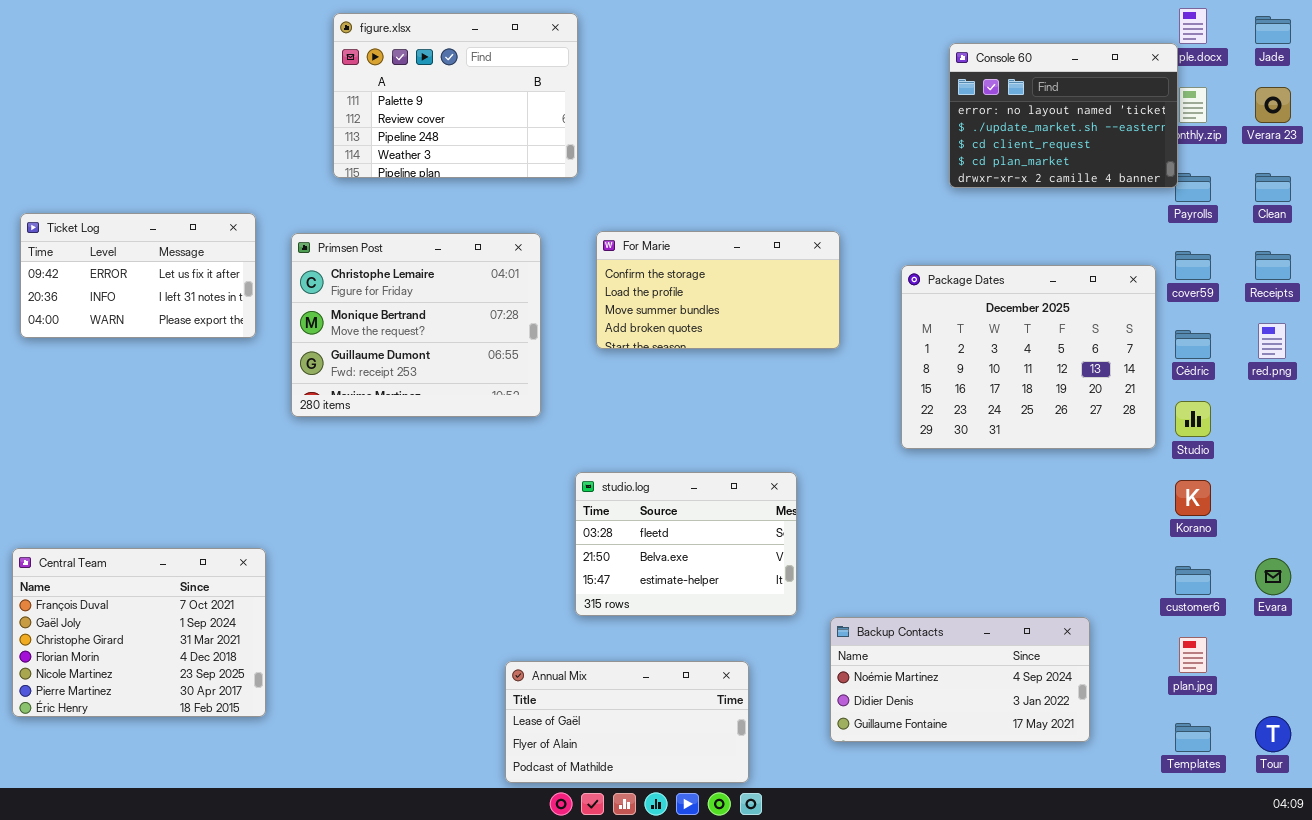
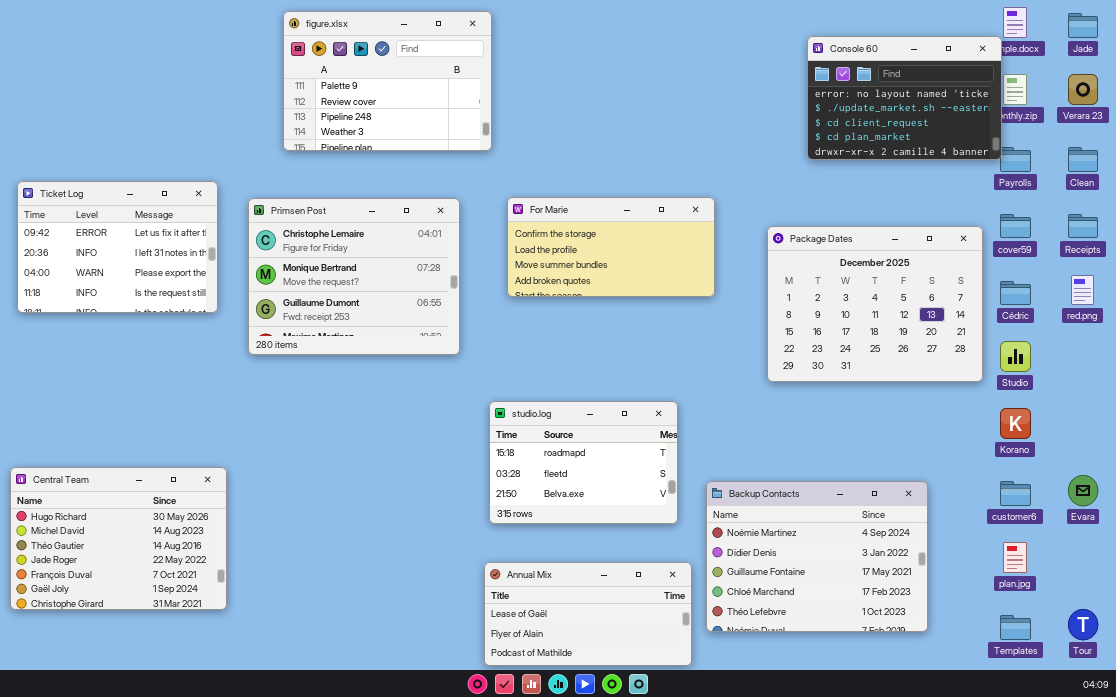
Ticket Log: [20,213,256,338] -> [17,181,218,313], resized
studio.log: [575,472,797,616] -> [489,401,678,524], scrolled up 1 row
Central Team: [12,548,266,717] -> [10,467,227,610], scrolled up 4 rows
Backup Contacts: [830,617,1090,742] -> [706,481,928,632], resized
Annual Mix: [505,661,749,783] -> [484,562,692,666], moved

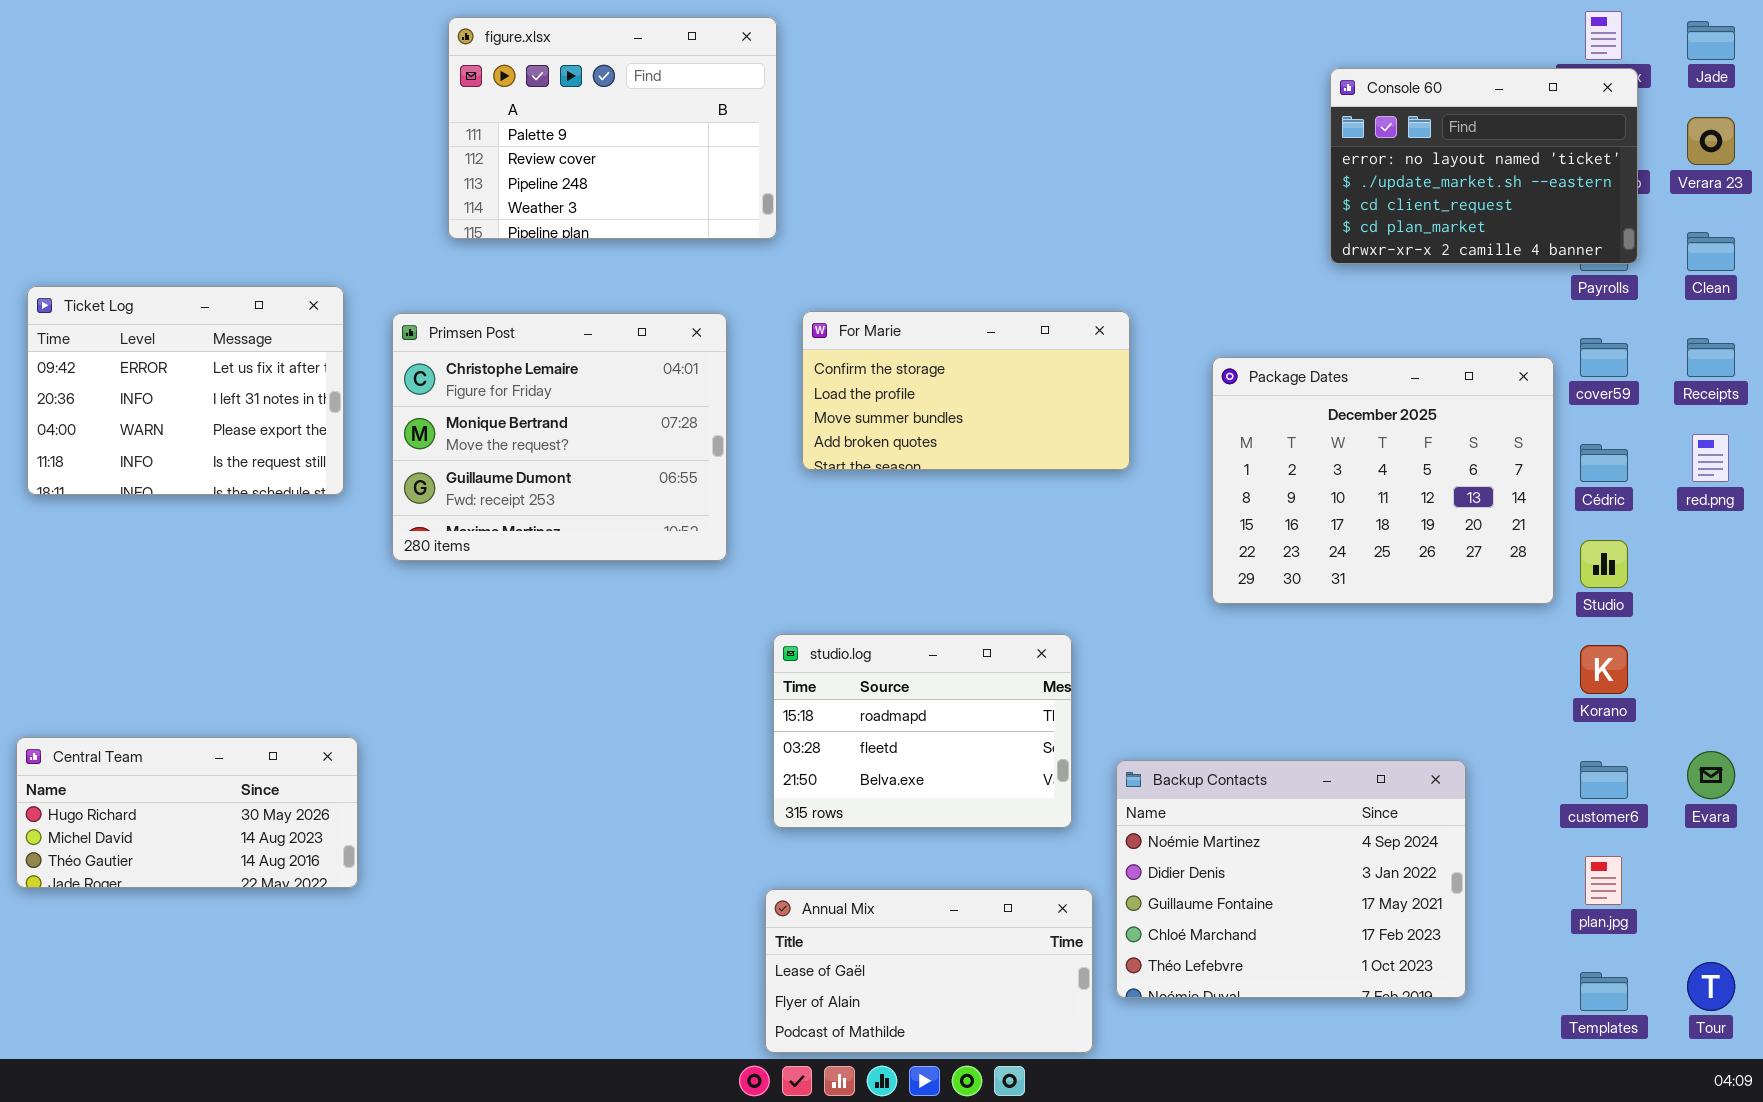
Console 60: [807,36,1002,160] -> [1330,68,1638,264], moved
Central Team: [10,467,227,610] -> [16,737,358,888], resized

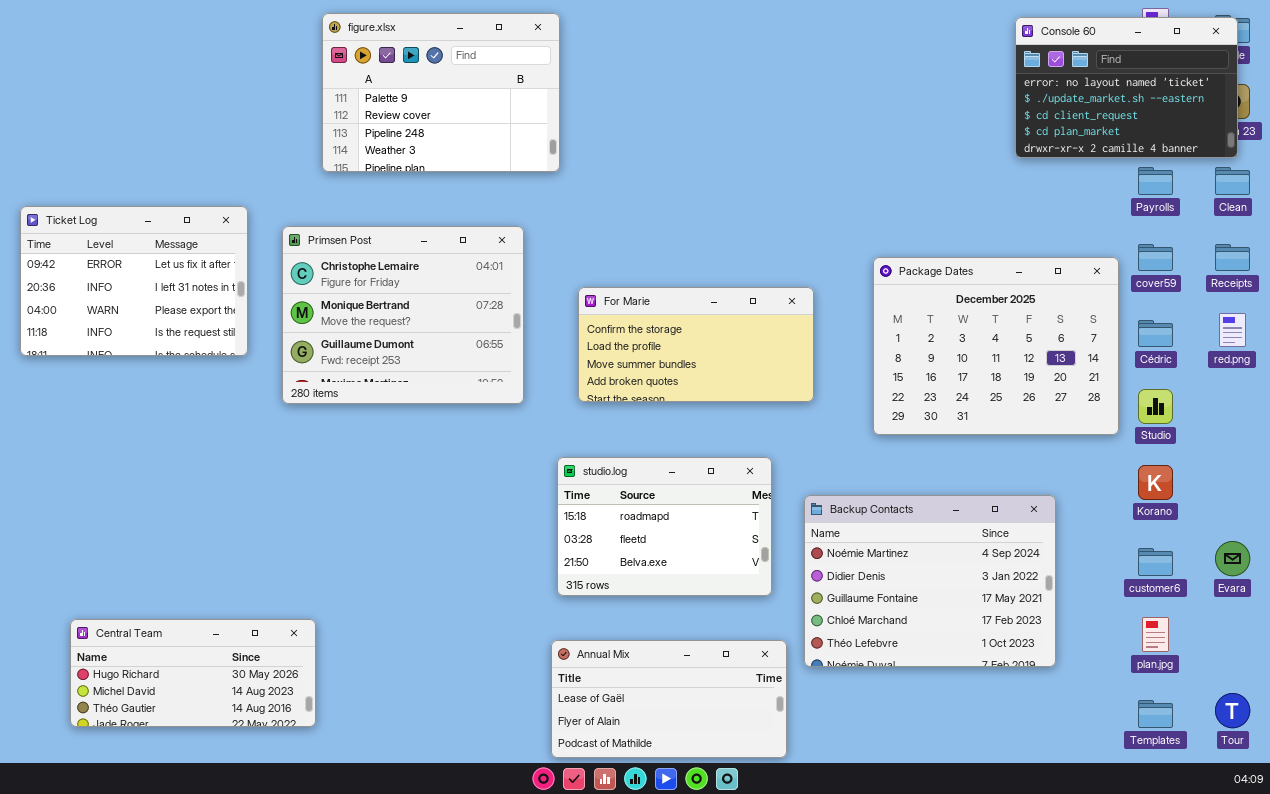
Console 60: [1330,68,1638,264] -> [1015,17,1238,158], moved
For Marie: [802,311,1130,470] -> [578,287,814,402], moved
Central Team: [16,737,358,888] -> [70,619,316,727], moved
Backup Contacts: [1116,760,1466,998] -> [804,495,1056,667], moved

